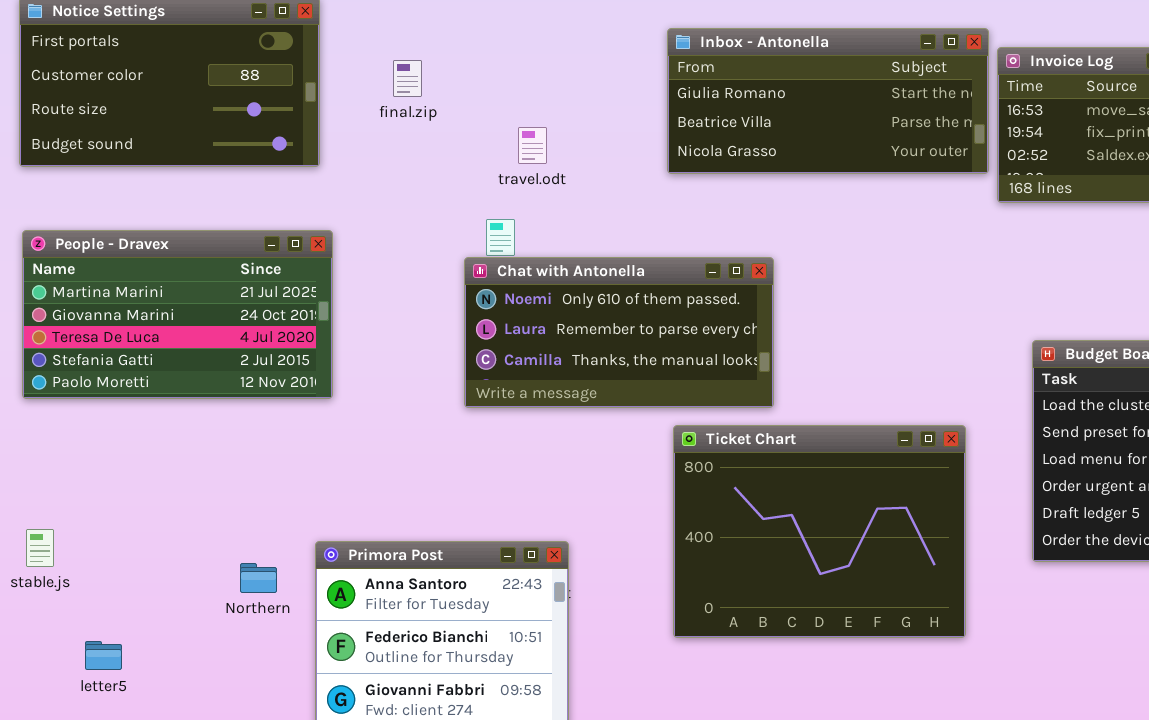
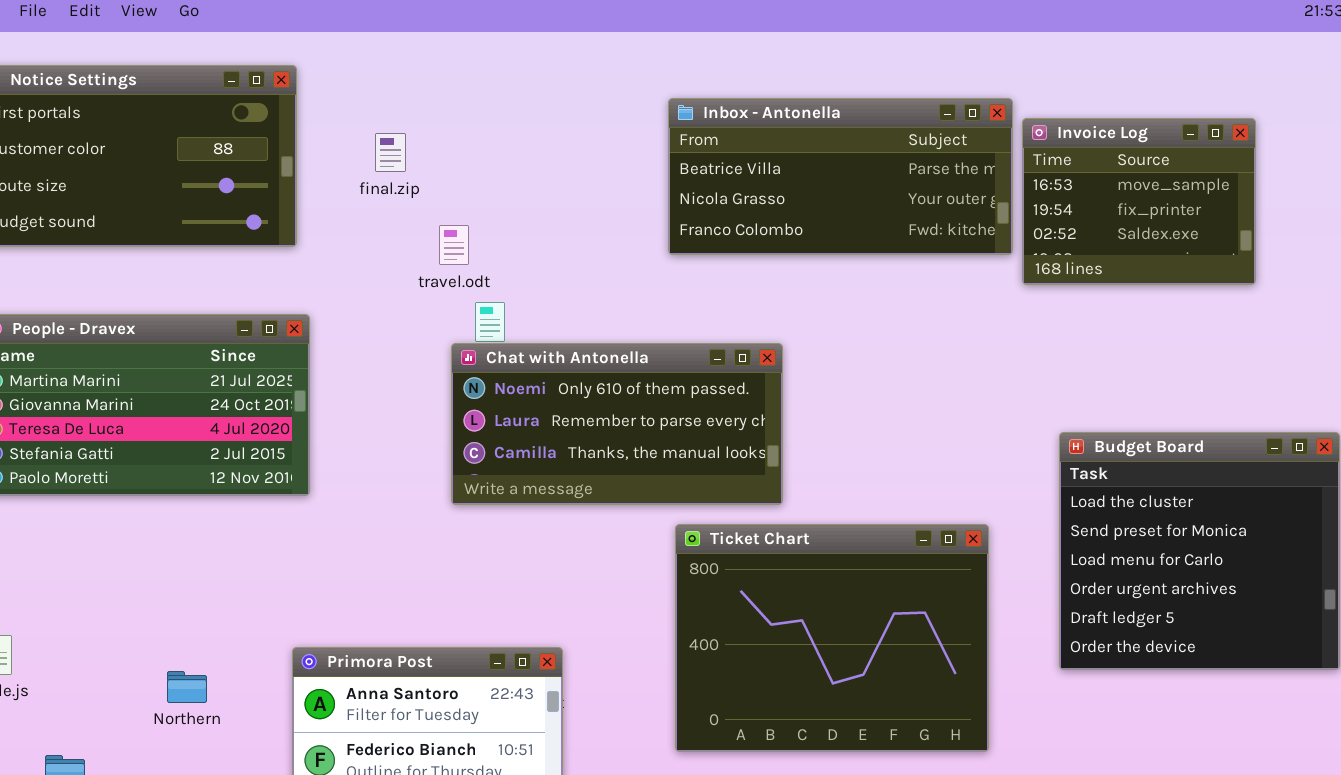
Inbox - Antonella: [667,28,989,174] -> [668,98,1013,255], scrolled down 1 row
travel.odt: [518,127,547,164] -> [439,225,469,265], moved
Northern: [240,563,277,593] -> [167,671,207,703], moved

